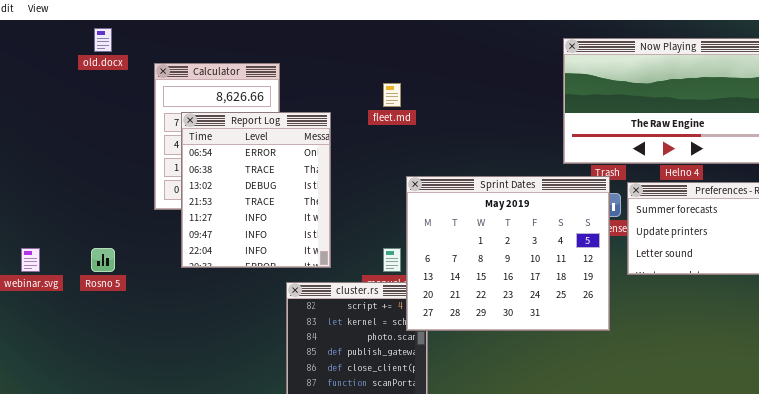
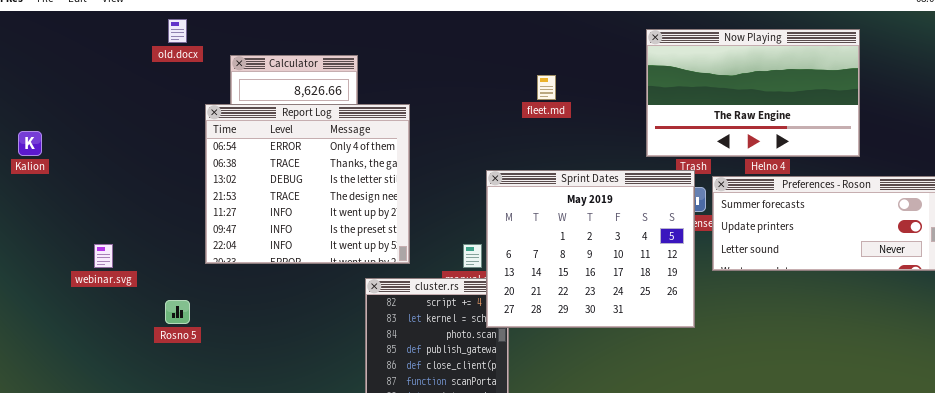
fleet.md: [383,83,401,107] -> [537,75,556,100], moved
Report Log: [181,112,331,268] -> [205,104,410,264], resized
Rosno 5: [91,248,115,272] -> [165,300,190,324], moved

